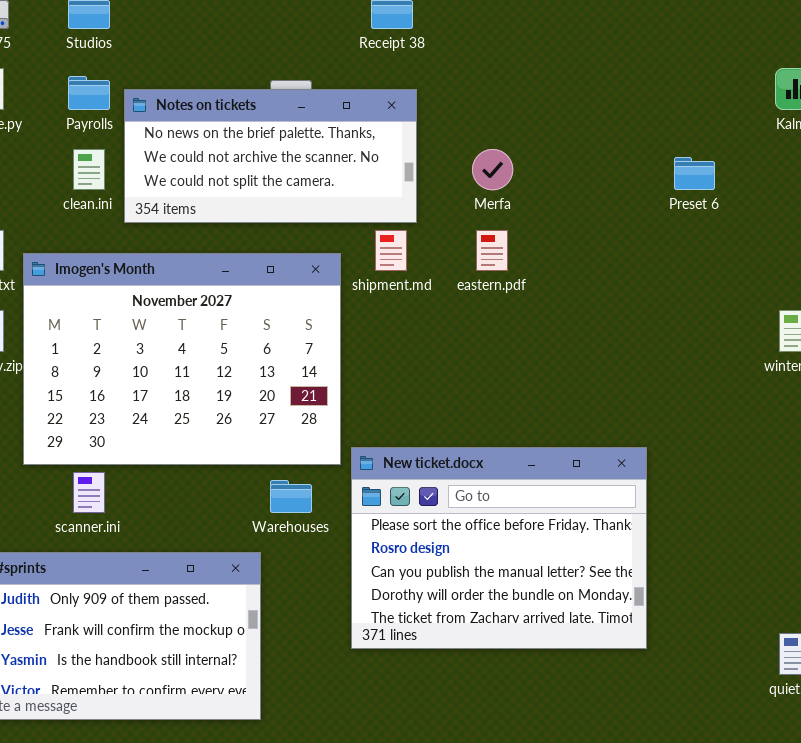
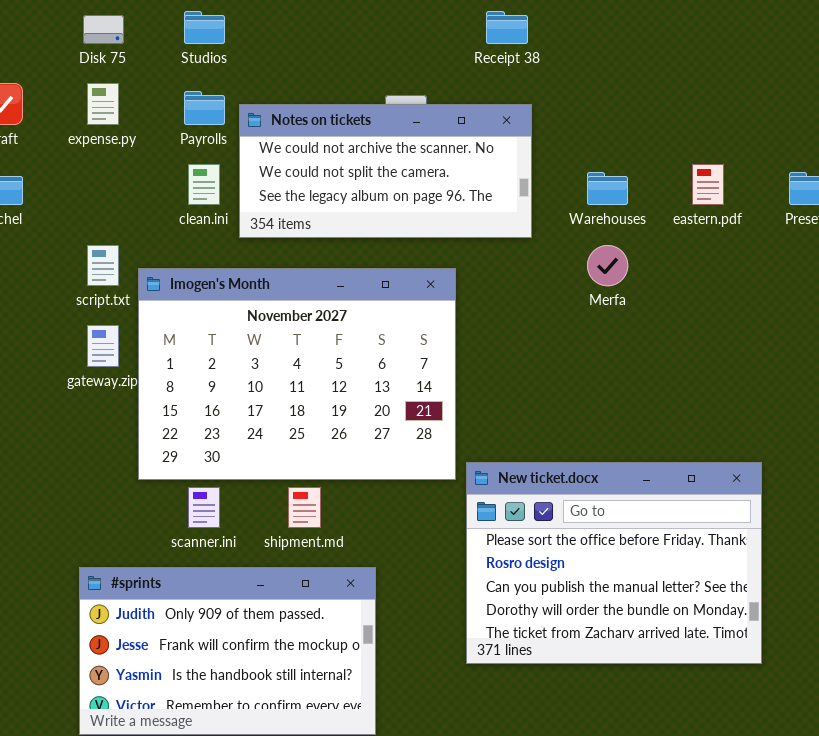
Notes on tickets: [124,89,417,223] -> [239,104,532,238], scrolled down 1 row
Merfa: [472,149,513,190] -> [587,245,628,286], moved
shipment.md: [375,230,407,271] -> [288,487,321,528], moved
eastern.pdf: [476,230,508,271] -> [692,164,724,205], moved
Warehouses: [270,480,312,513] -> [587,172,628,205], moved

